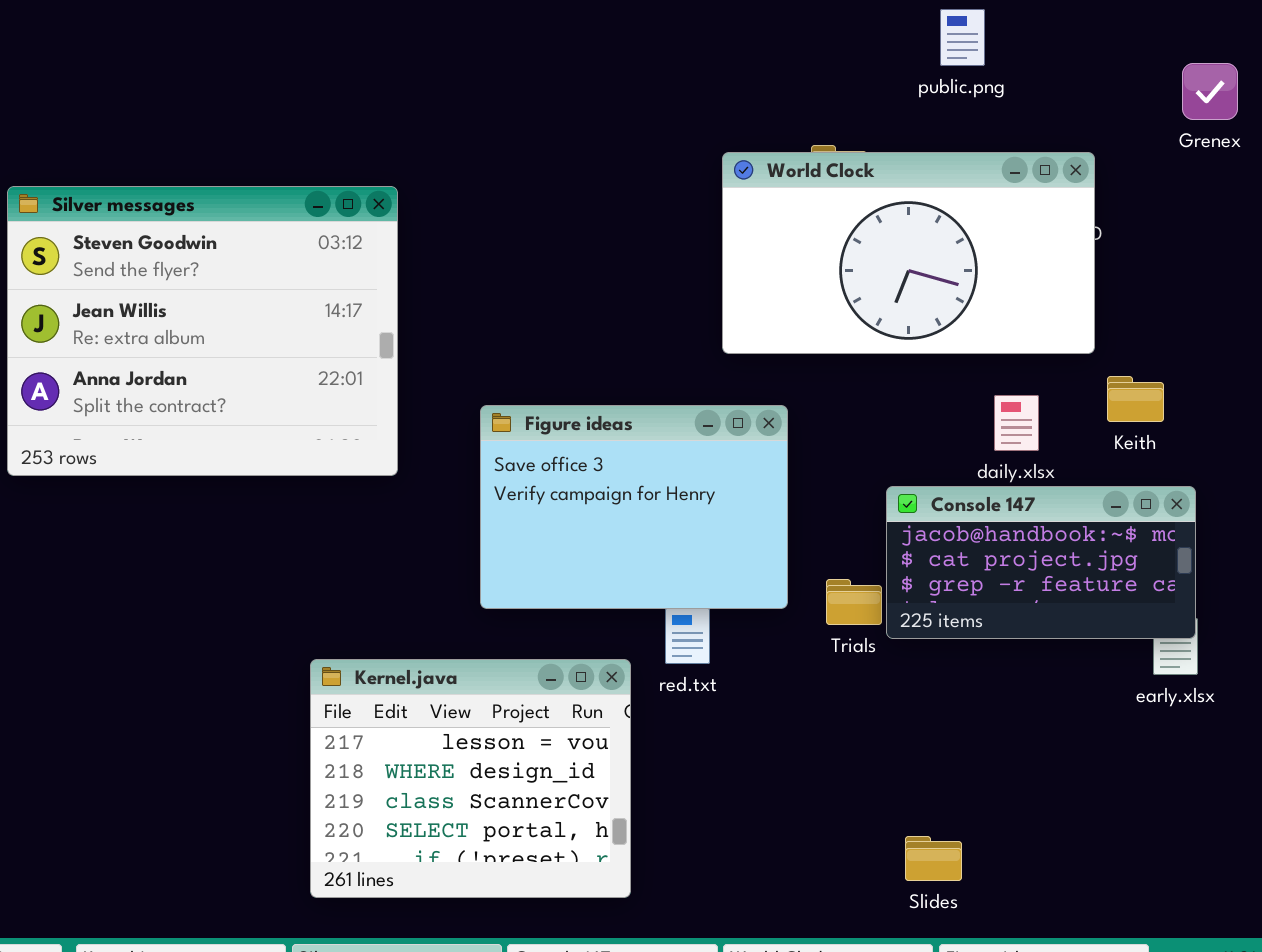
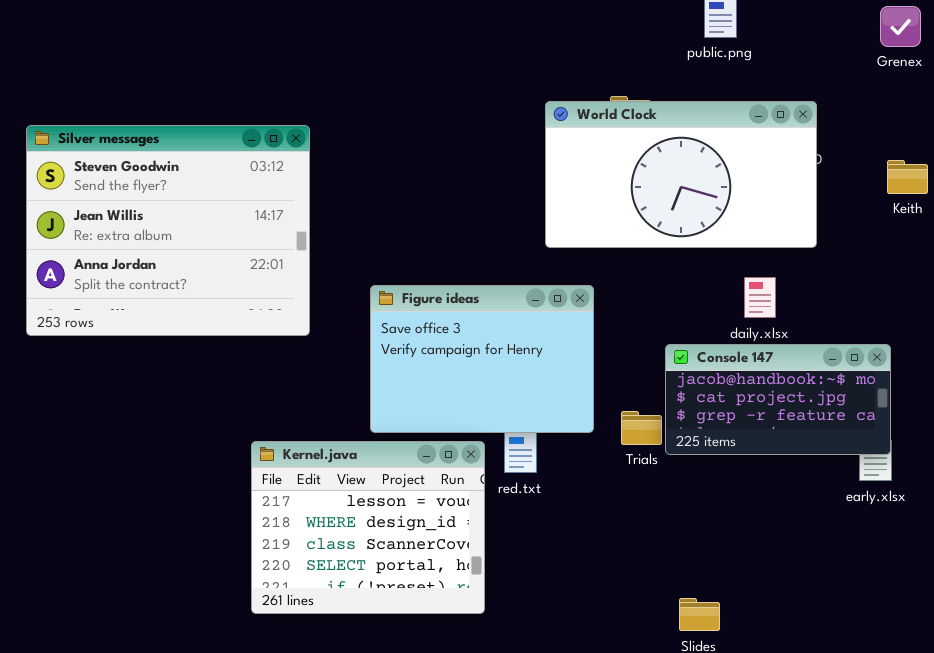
Grenex: [1182,63,1238,120] -> [880,6,921,47], moved
Keith: [1107,376,1164,422] -> [887,160,928,194], moved
Kernel.java: [310,659,631,898] -> [251,441,485,614], moved

